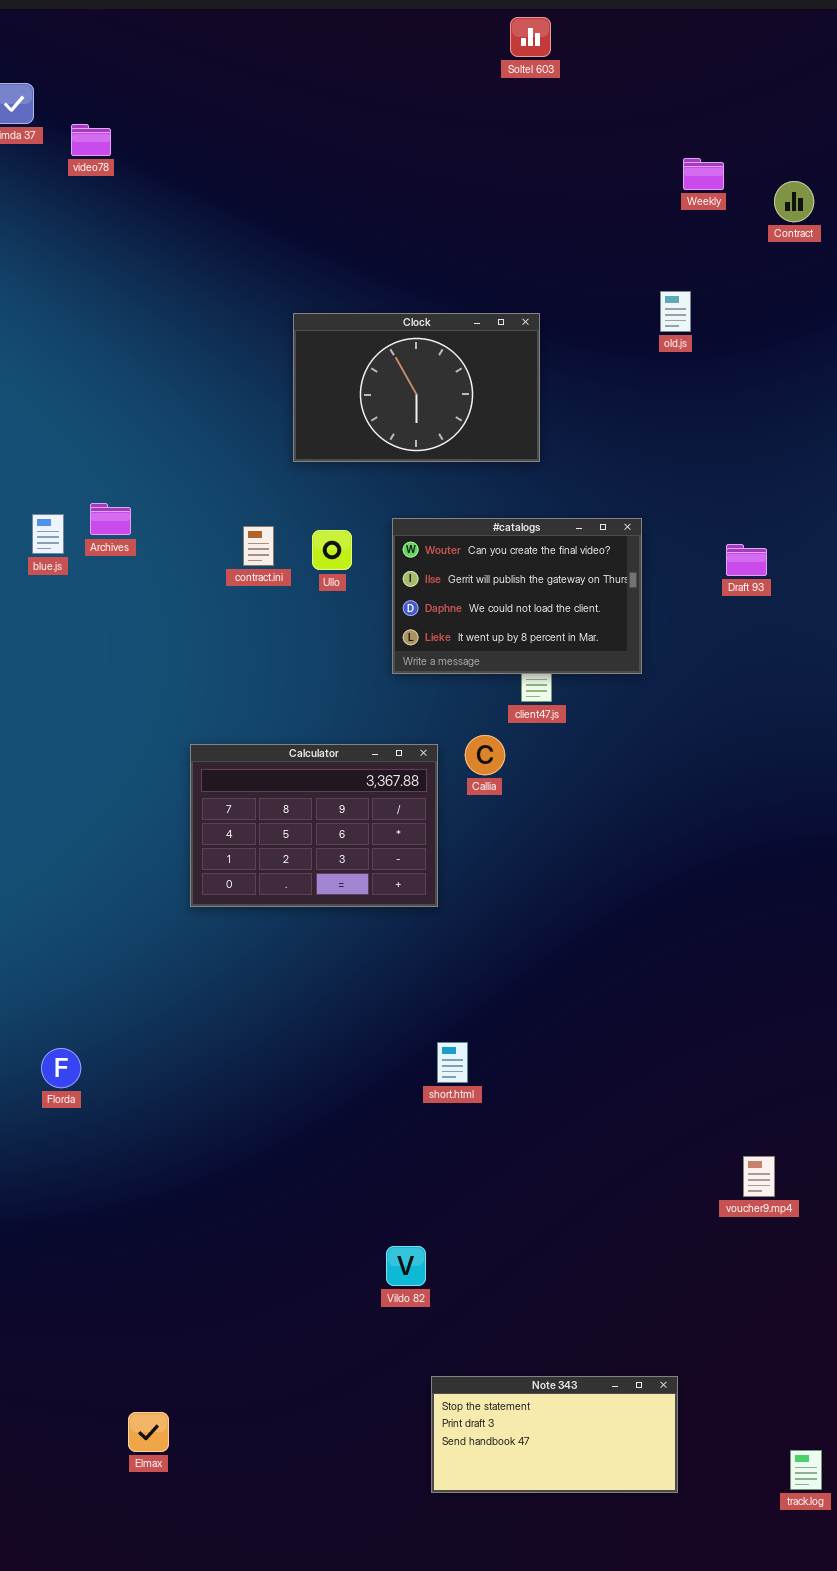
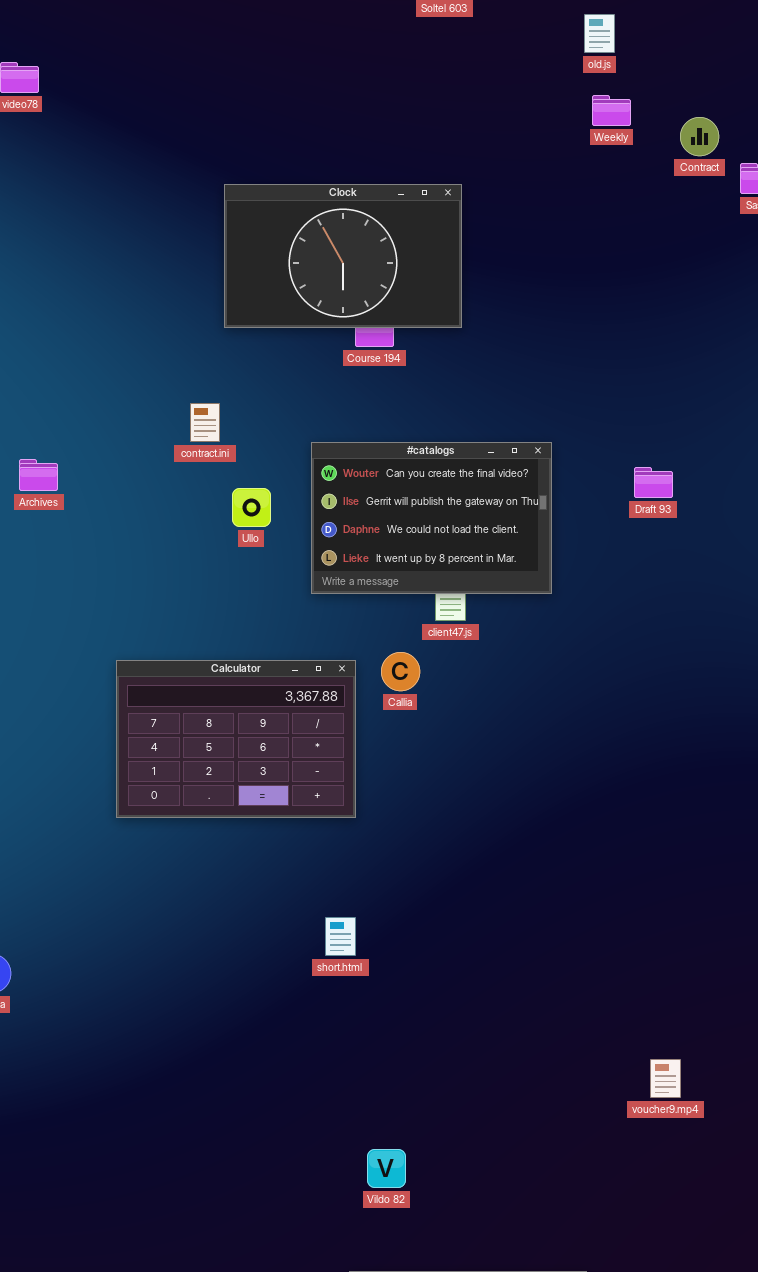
old.js: [660,291,691,332] -> [584,14,615,53], moved
Clock: [293,313,540,462] -> [224,184,462,328], moved
Archives: [90,503,131,535] -> [19,459,58,491], moved
contract.ini: [243,526,274,566] -> [190,403,220,442], moved
Ullo: [312,530,352,570] -> [232,488,271,527], moved
short.html: [437,1042,468,1083] -> [325,917,356,956], moved
Vildo 82: [386,1246,426,1286] -> [367,1149,406,1188], moved

